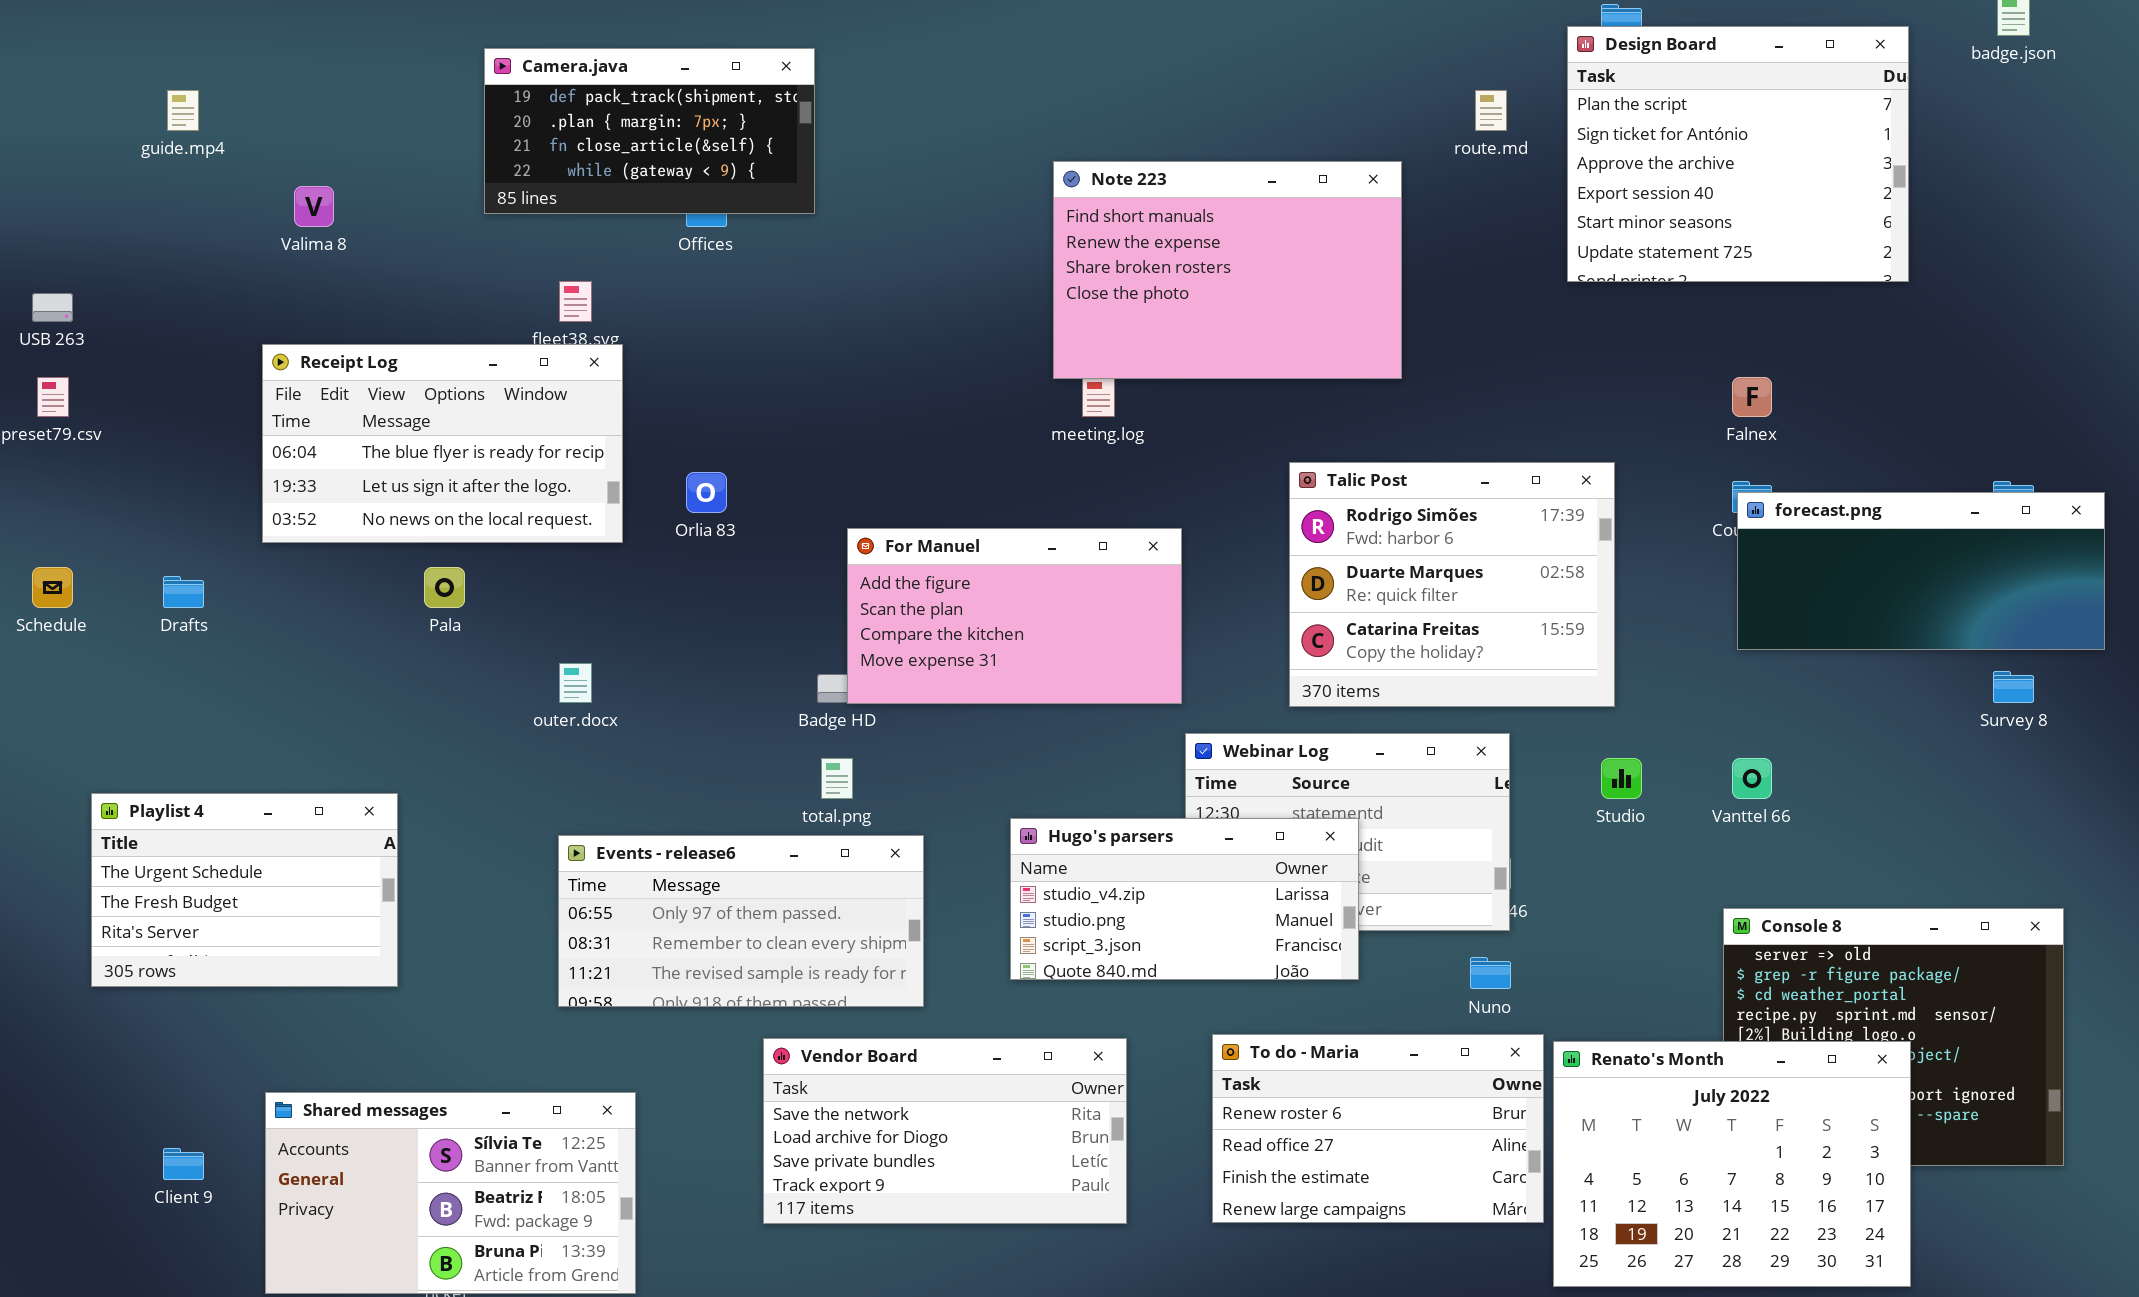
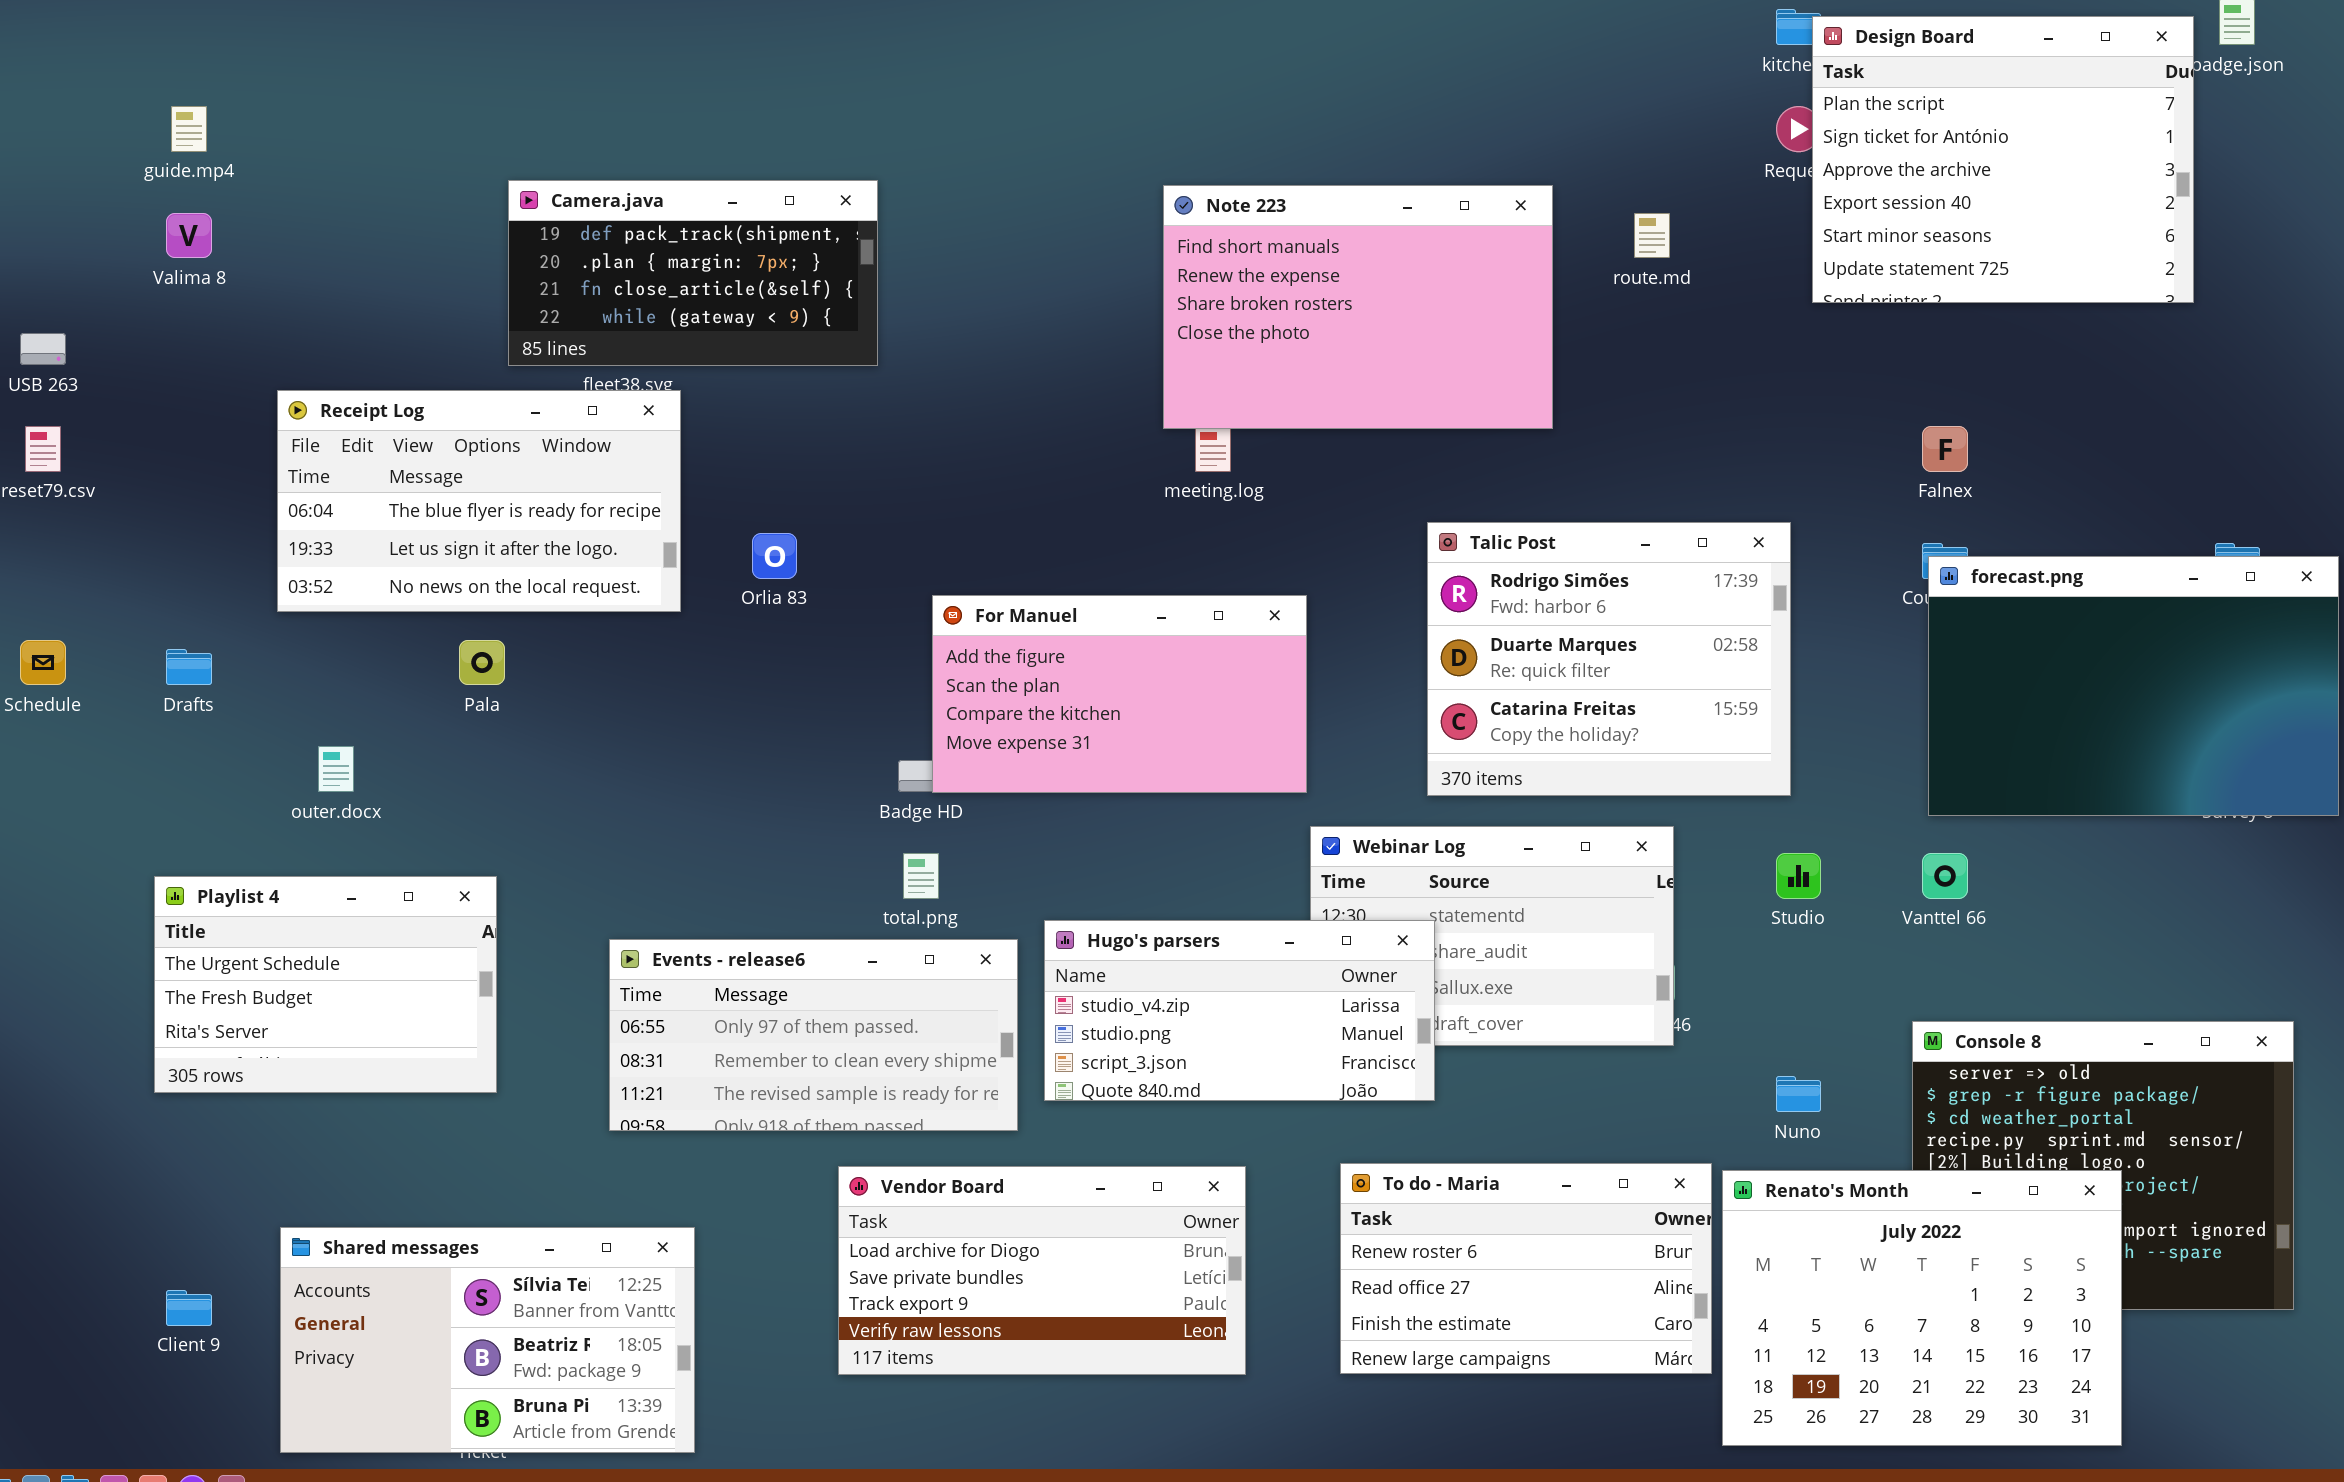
Design Board: [1567,26,1909,282] -> [1812,16,2194,303], moved
Camera.java: [484,48,815,214] -> [508,180,878,366], moved
route.md: [1475,90,1507,131] -> [1634,213,1670,258], moved
Valima 8: [294,186,334,227] -> [166,213,212,258], moved
forecast.png: [1737,492,2105,650] -> [1928,556,2339,816], resized
outer.docx: [559,663,592,703] -> [318,746,354,792], moved
Playlist 4: [91,793,398,987] -> [154,876,497,1093], moved
Hugo's parsers: [1010,818,1359,980] -> [1044,920,1435,1101], moved
Nuno: [1470,957,1511,989] -> [1776,1076,1821,1112], moved
Vendor Board: [763,1038,1127,1224] -> [838,1166,1246,1375], scrolled down 1 row

